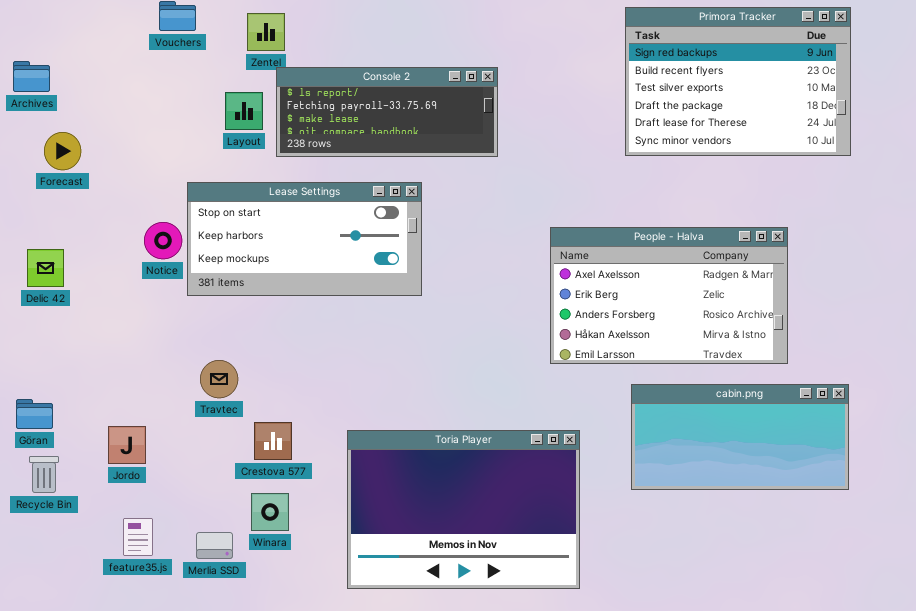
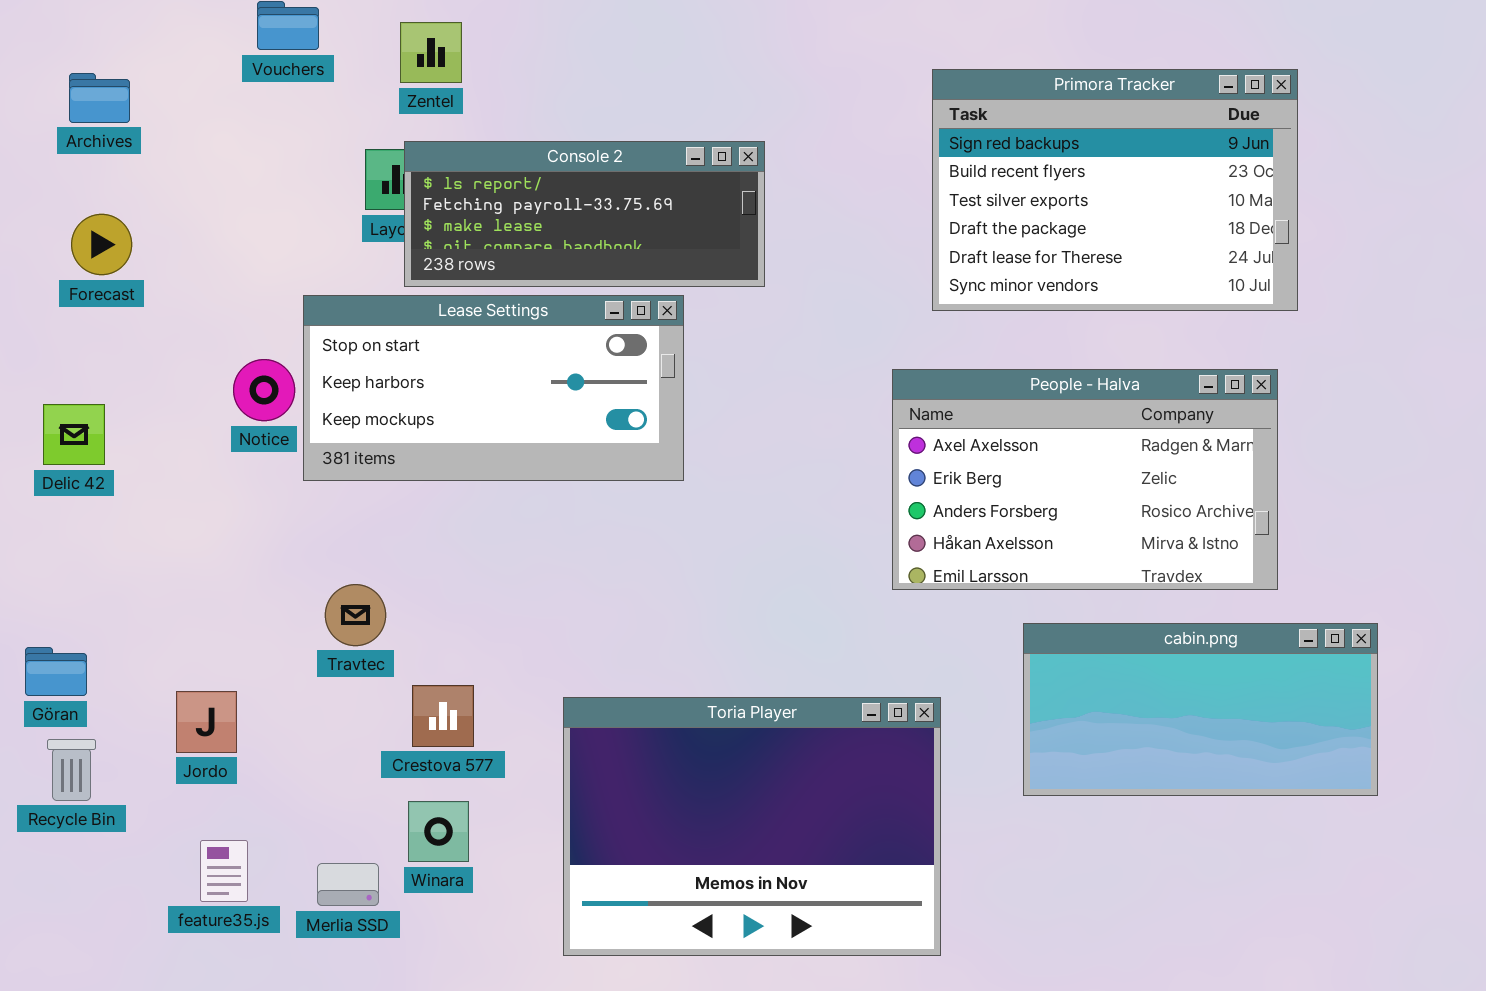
Primora Tracker: [625,7,851,156] -> [932,69,1298,311], moved
Archives: [13,61,50,92] -> [69,73,130,123], moved
Console 2: [276,67,498,157] -> [404,141,765,287], moved

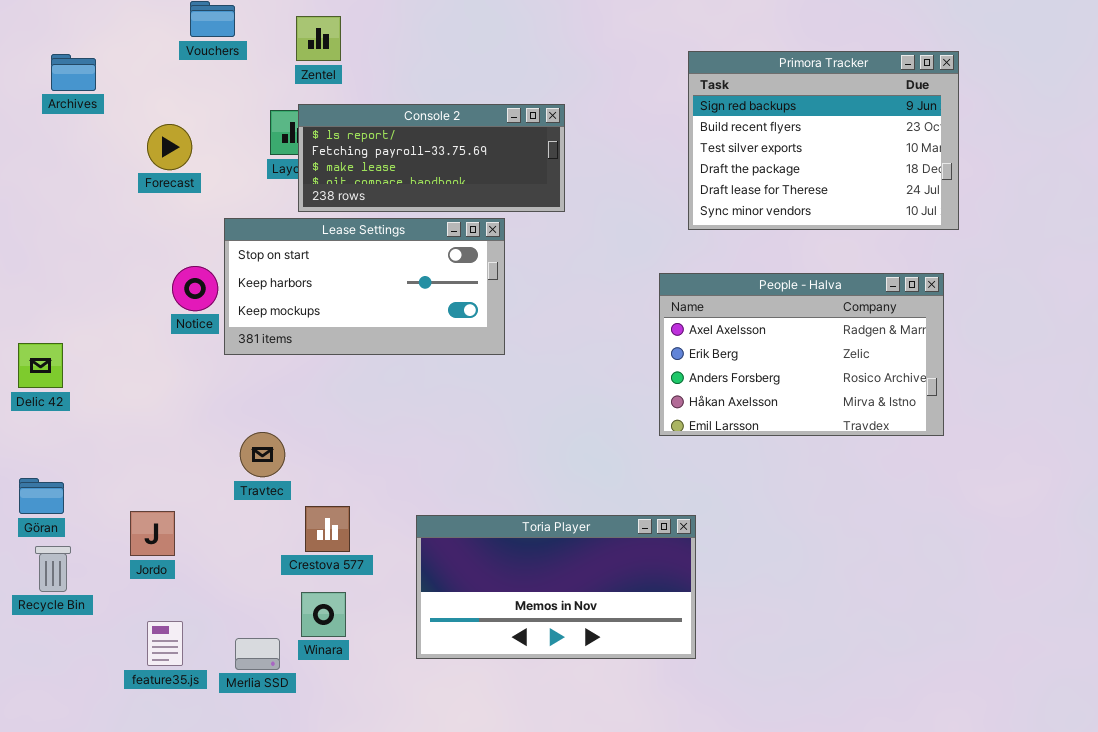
Forecast: [71,214,132,275] -> [147,124,192,170], moved
Delic 42: [43,404,105,465] -> [18,343,63,388], moved
cabin.png: [1023,623,1378,796] -> none, closed
Toria Player: [563,697,941,956] -> [416,515,696,659], resized

